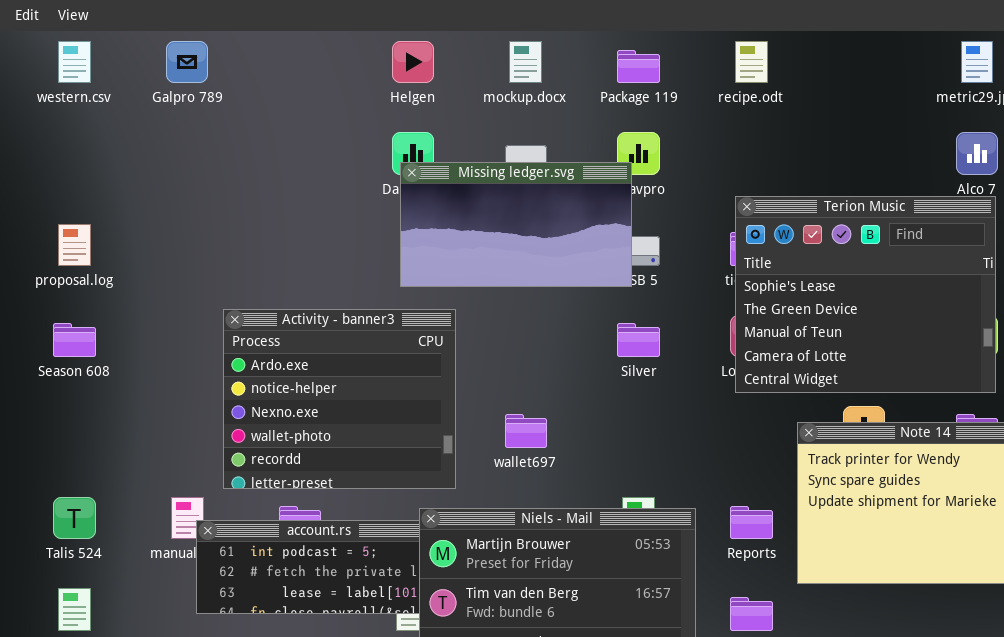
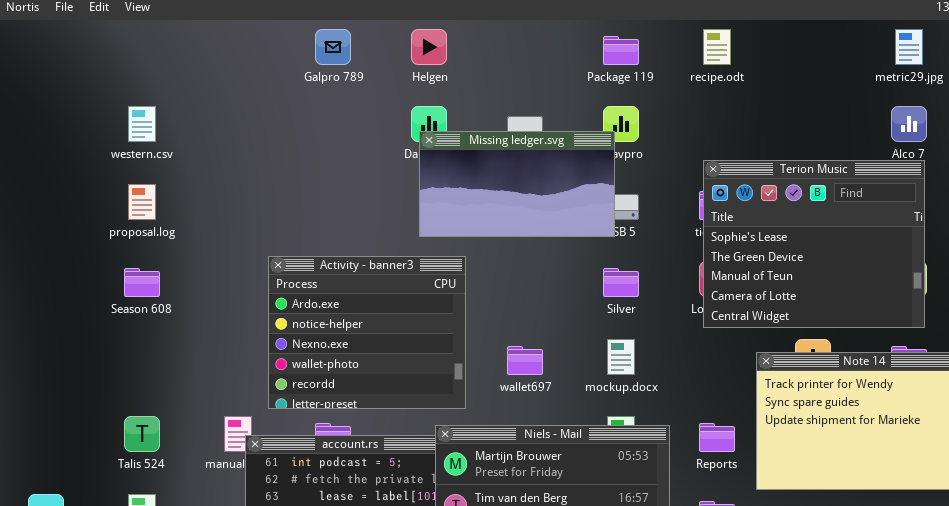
western.csv: [58,41,91,83] -> [128,106,156,142], moved
Galpro 789: [166,41,208,83] -> [315,29,351,65], moved
mockup.docx: [509,41,542,83] -> [607,339,635,375], moved

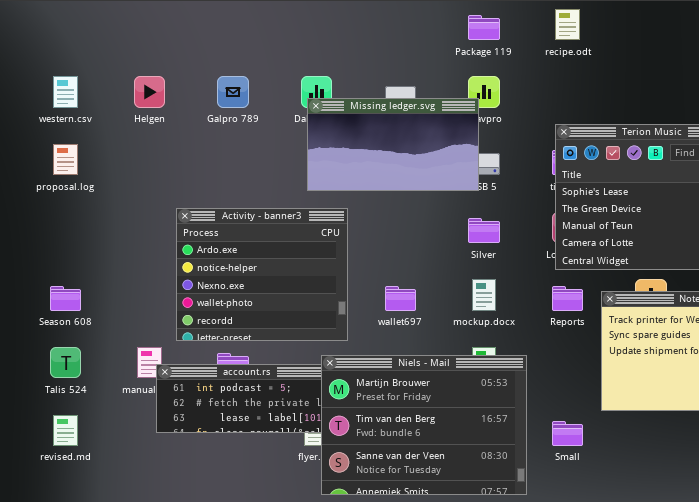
Galpro 789: [315,29,351,65] -> [217,76,249,108], moved
Helgen: [411,29,447,65] -> [134,76,165,108], moved
Season 608: [124,268,160,297] -> [50,286,81,311], moved
Reports: [699,423,735,452] -> [552,286,583,311], moved

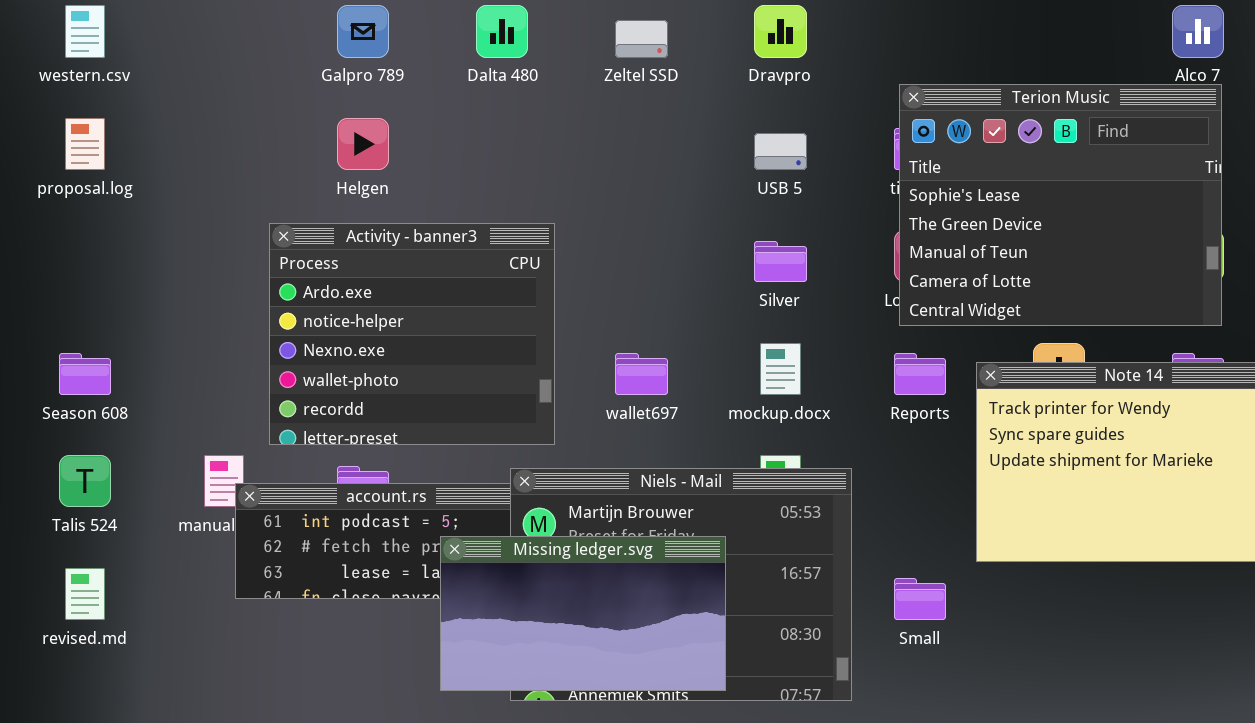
Helgen: [134,76,165,108] -> [337,118,389,170], moved
Missing ledger.svg: [307,98,479,191] -> [440,536,726,691], moved

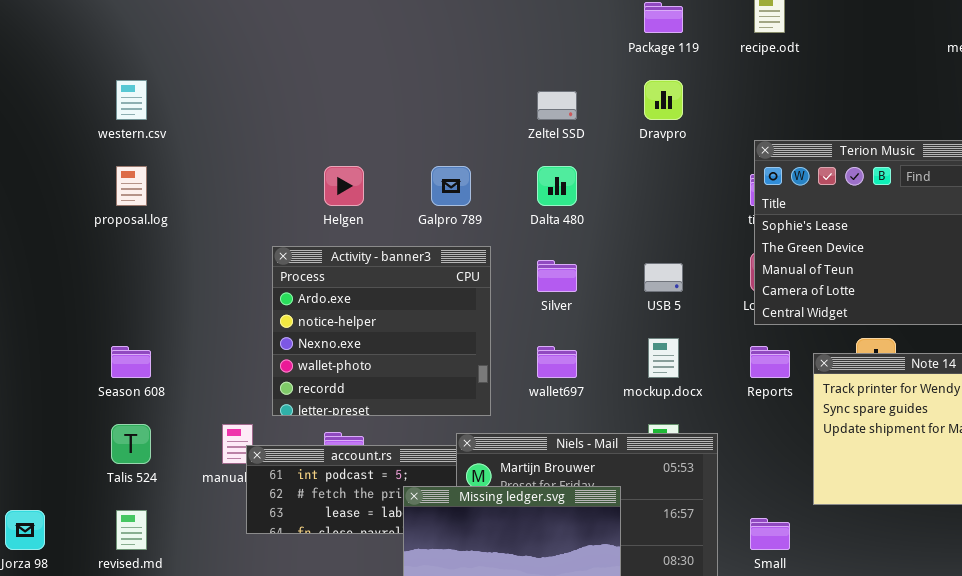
Galpro 789: [337,5,389,58] -> [431,166,471,206], moved
Dalta 480: [476,5,528,58] -> [537,166,577,206], moved
USB 5: [754,133,807,170] -> [644,263,683,292], moved
Silver: [754,241,807,282] -> [537,260,577,292], moved

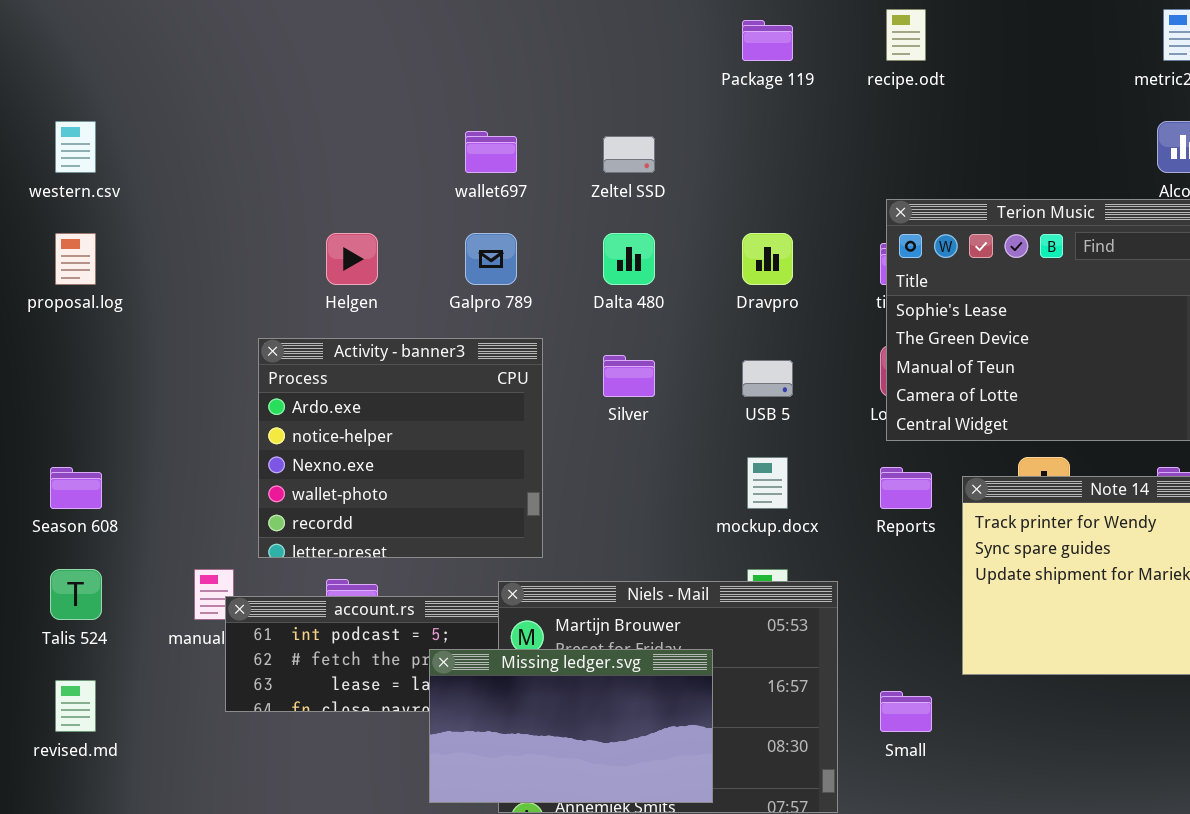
Dravpro: [644,80,683,120] -> [742,233,793,285], moved
wallet697: [537,346,577,378] -> [465,131,517,173], moved

